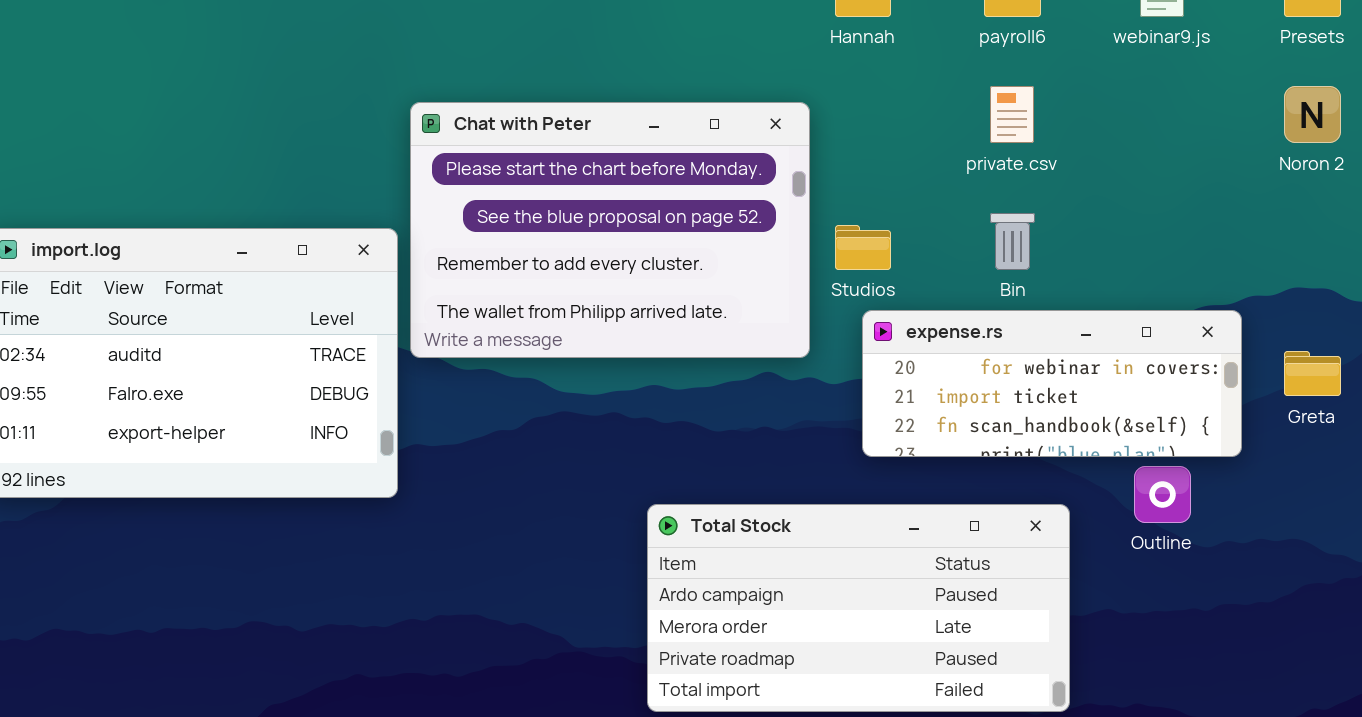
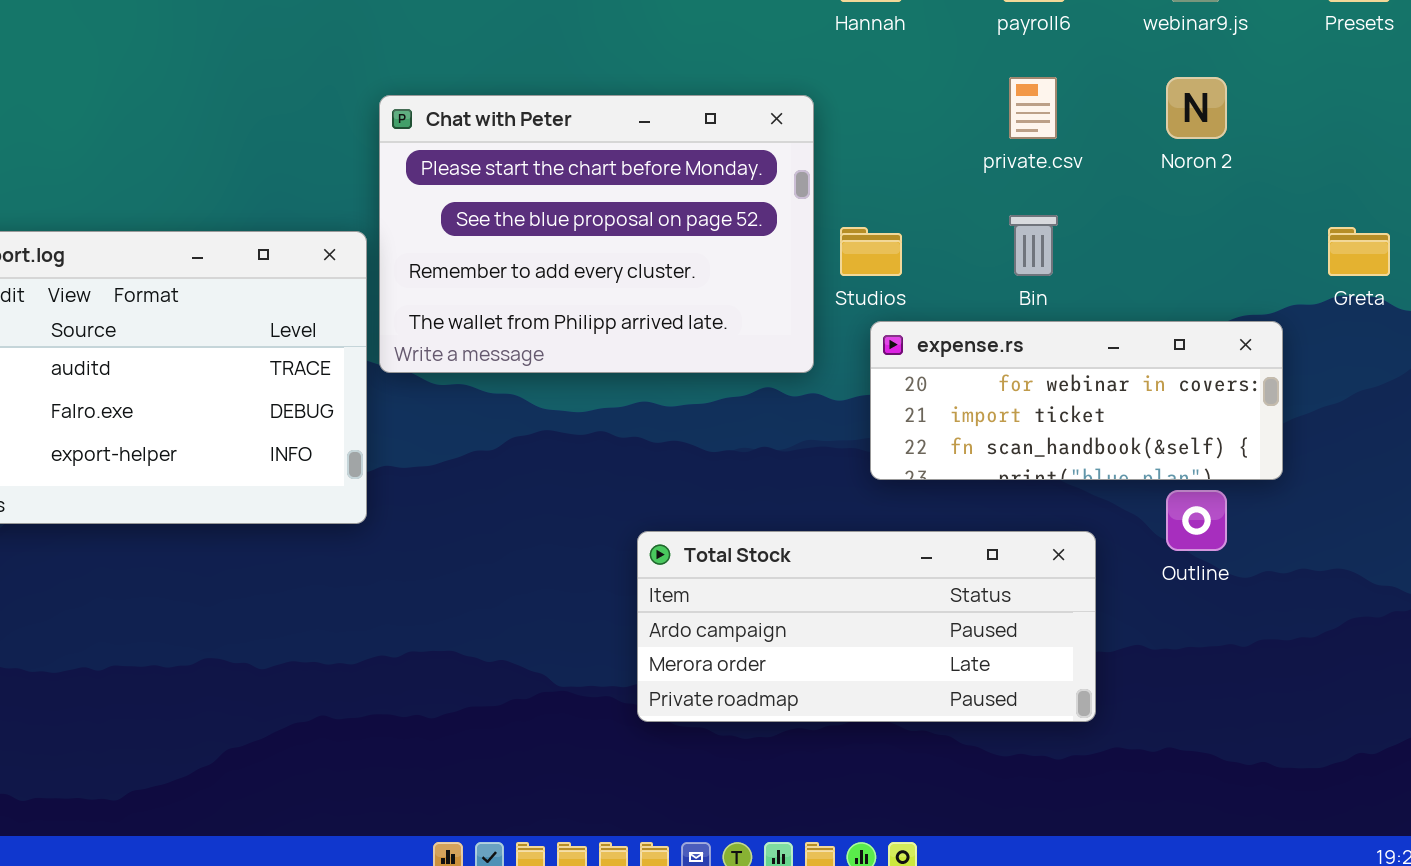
Noron 2: [1284,86,1341,143] -> [1166,77,1227,139], moved
Greta: [1284,351,1341,396] -> [1328,227,1390,276], moved
Total Stock: [647,504,1070,712] -> [637,531,1096,722], resized

